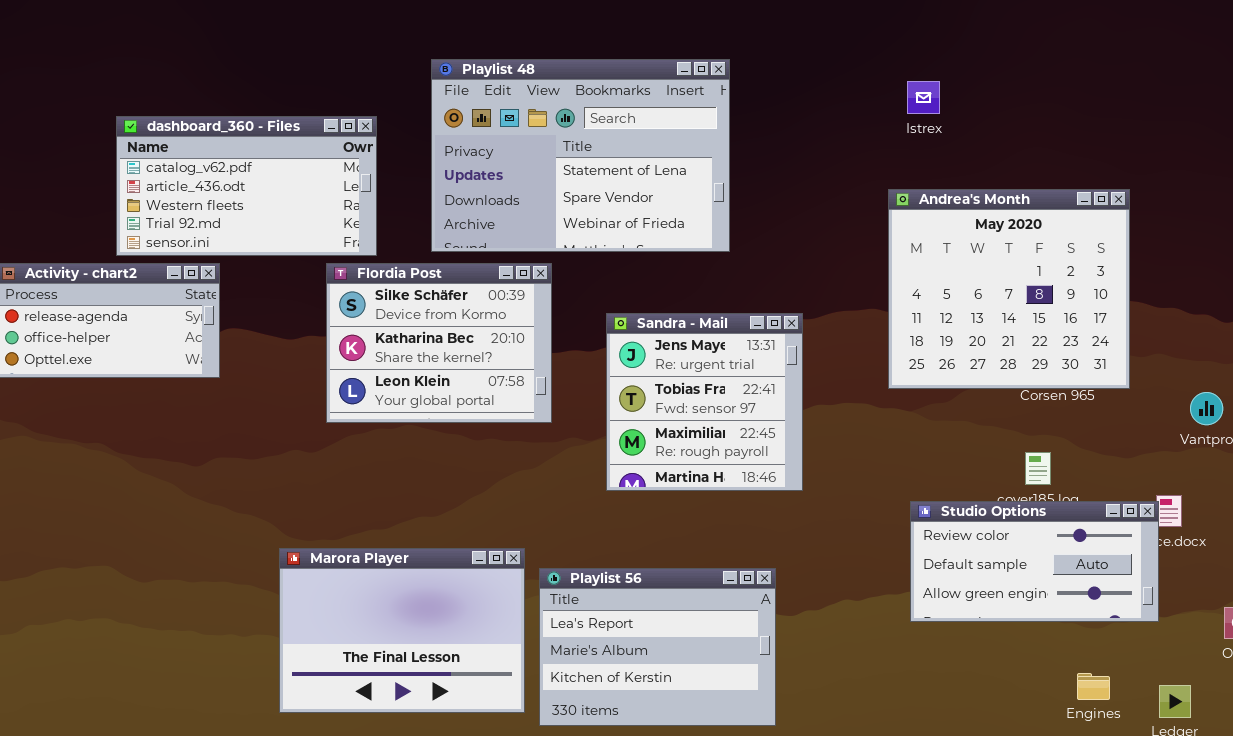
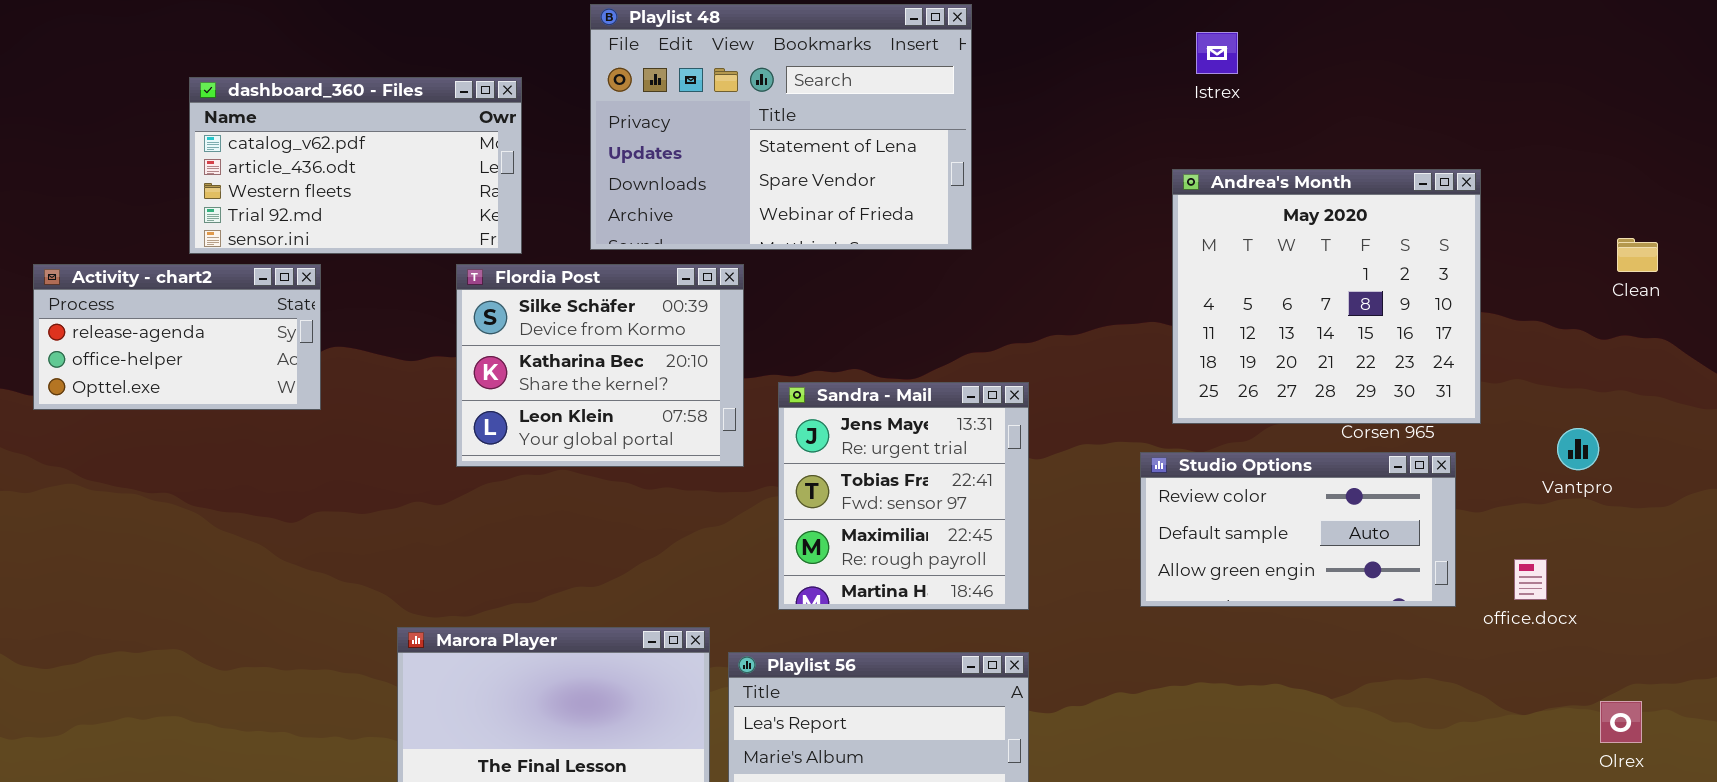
Sandra - Mail: [606,313,803,491] -> [778,382,1029,610], moved
Studio Options: [910,501,1159,622] -> [1140,452,1456,607], moved

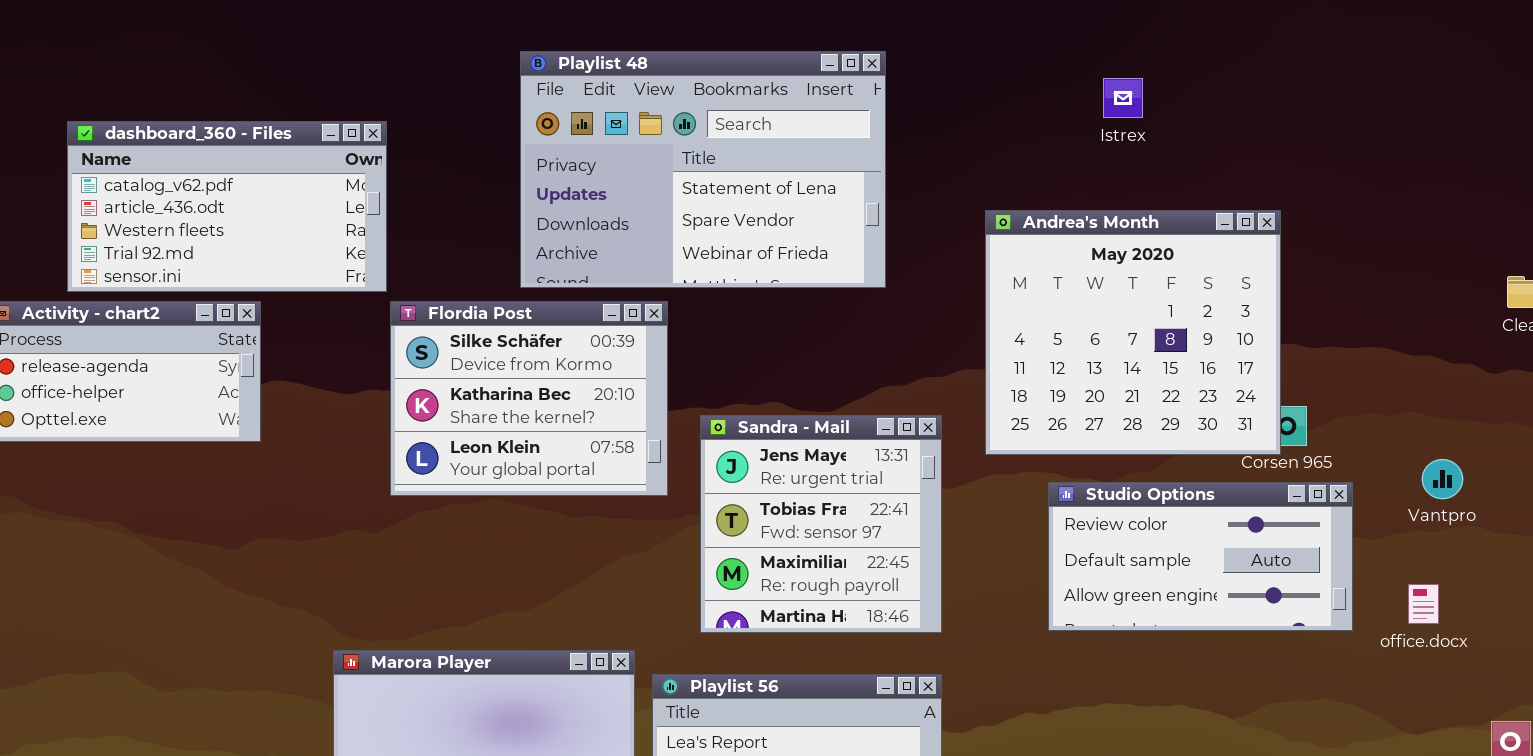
dashboard_360 - Files: [189,77,522,254] -> [67,121,387,292], moved
Andrea's Month: [1172,169,1481,424] -> [985,210,1281,455], moved
Vantpro: [1557,428,1599,470] -> [1422,459,1463,499], moved

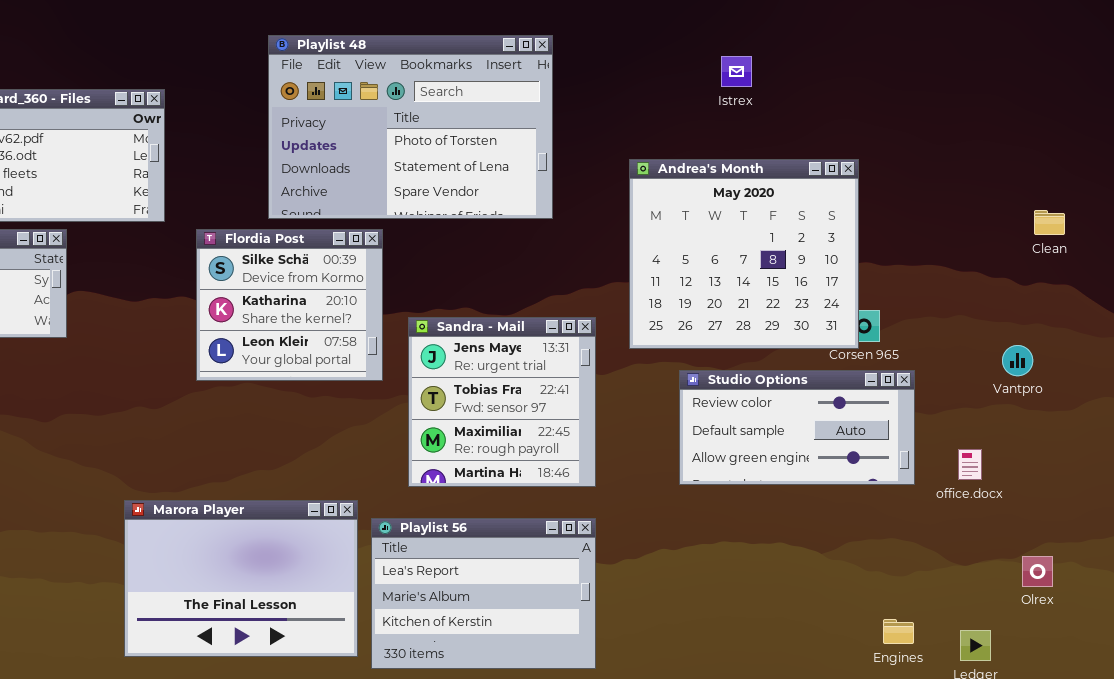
Playlist 48: [520,51,886,288] -> [268,35,553,219], scrolled up 1 row
Flordia Post: [390,301,668,496] -> [196,229,383,381], resized
Vantpro: [1422,459,1463,499] -> [1002,345,1033,376], moved

